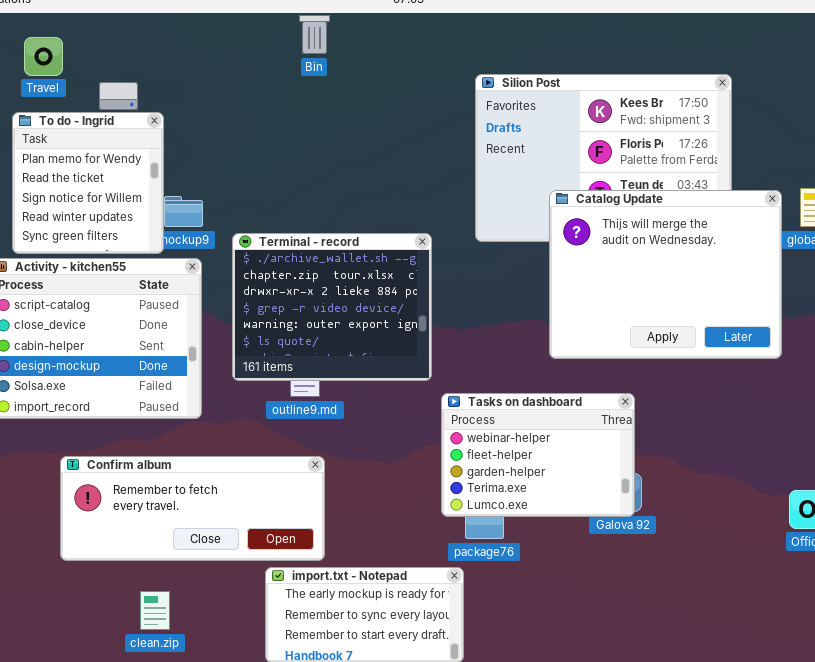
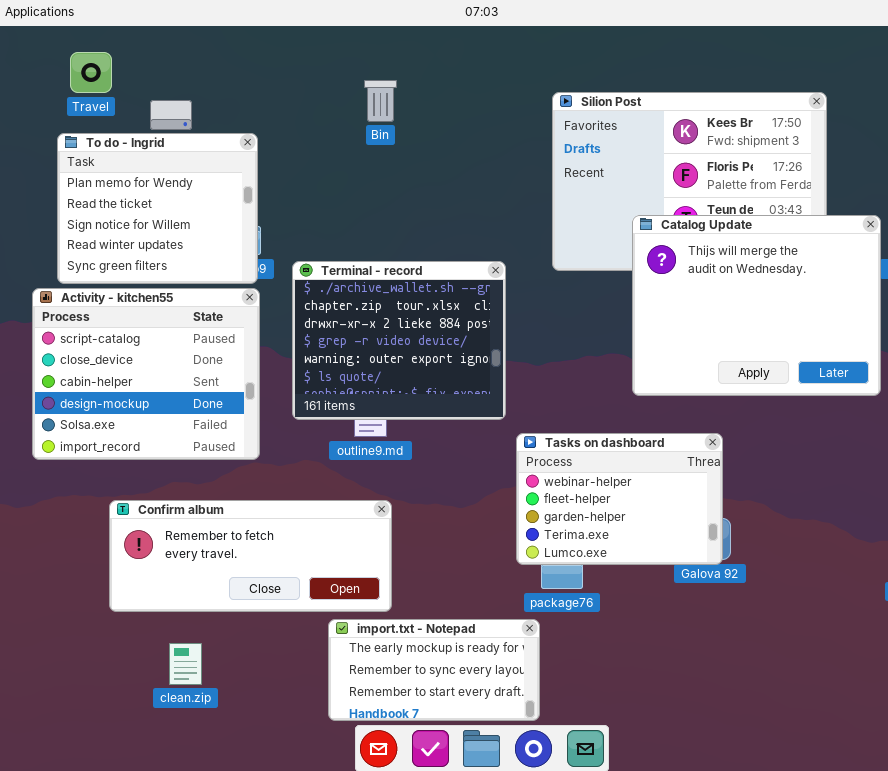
Bin: [299,15,330,54] -> [364,80,397,122], moved
To do - Ingrid: [12,112,164,254] -> [57,133,258,284], resized
clean.zip: [140,591,170,630] -> [169,643,202,685], moved

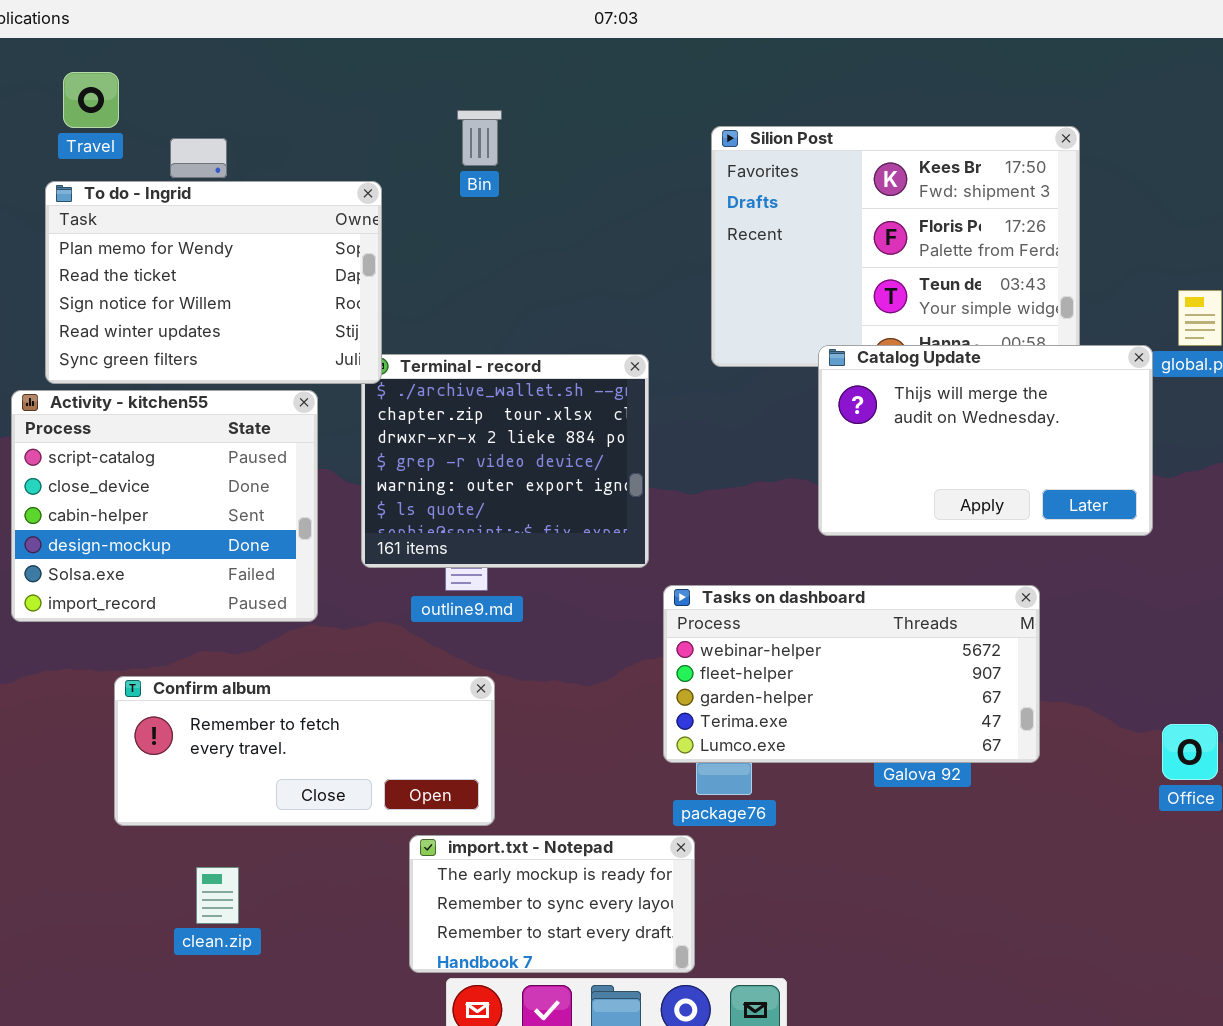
To do - Ingrid: [57,133,258,284] -> [45,181,382,384], resized
Catalog Update: [632,215,881,396] -> [818,345,1153,536], resized
Tasks on dashboard: [516,433,723,565] -> [663,585,1040,763], resized

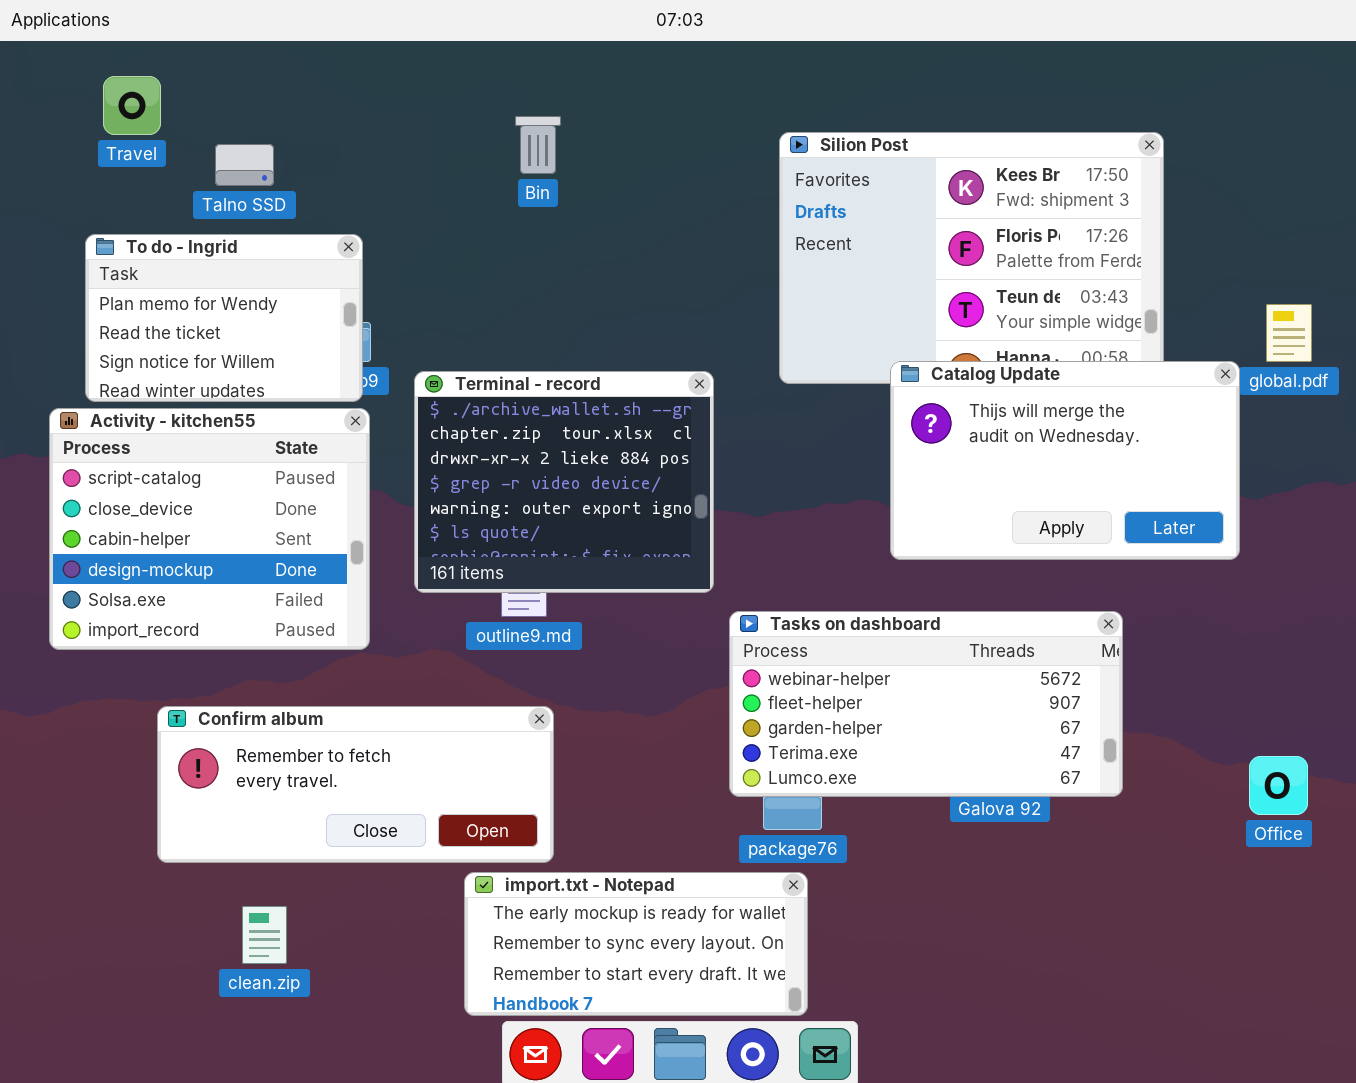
To do - Ingrid: [45,181,382,384] -> [85,234,363,402], resized
import.txt - Notepad: [409,835,695,973] -> [464,872,808,1016], resized

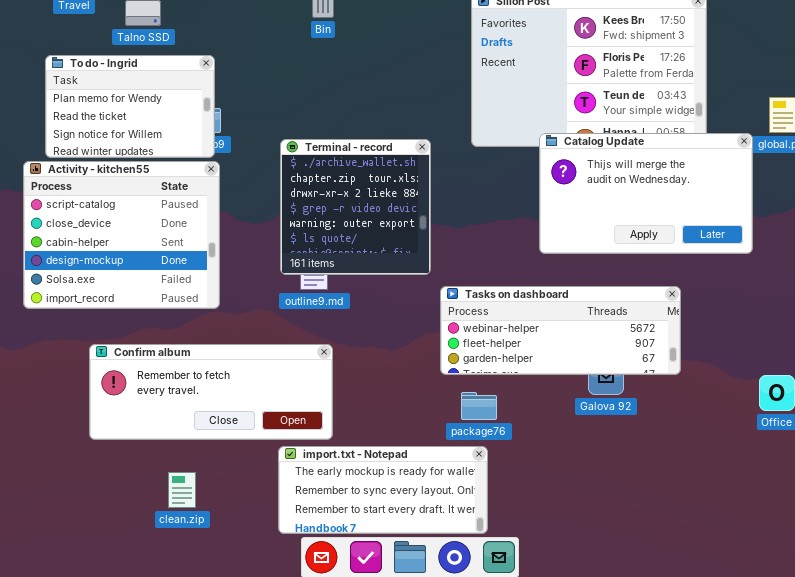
Terminal - record: [414,371,714,593] -> [280,139,431,275], resized
Tasks on dashboard: [729,611,1123,797] -> [440,286,681,375], resized
clean.zip: [242,906,287,964] -> [168,472,196,508], moved

